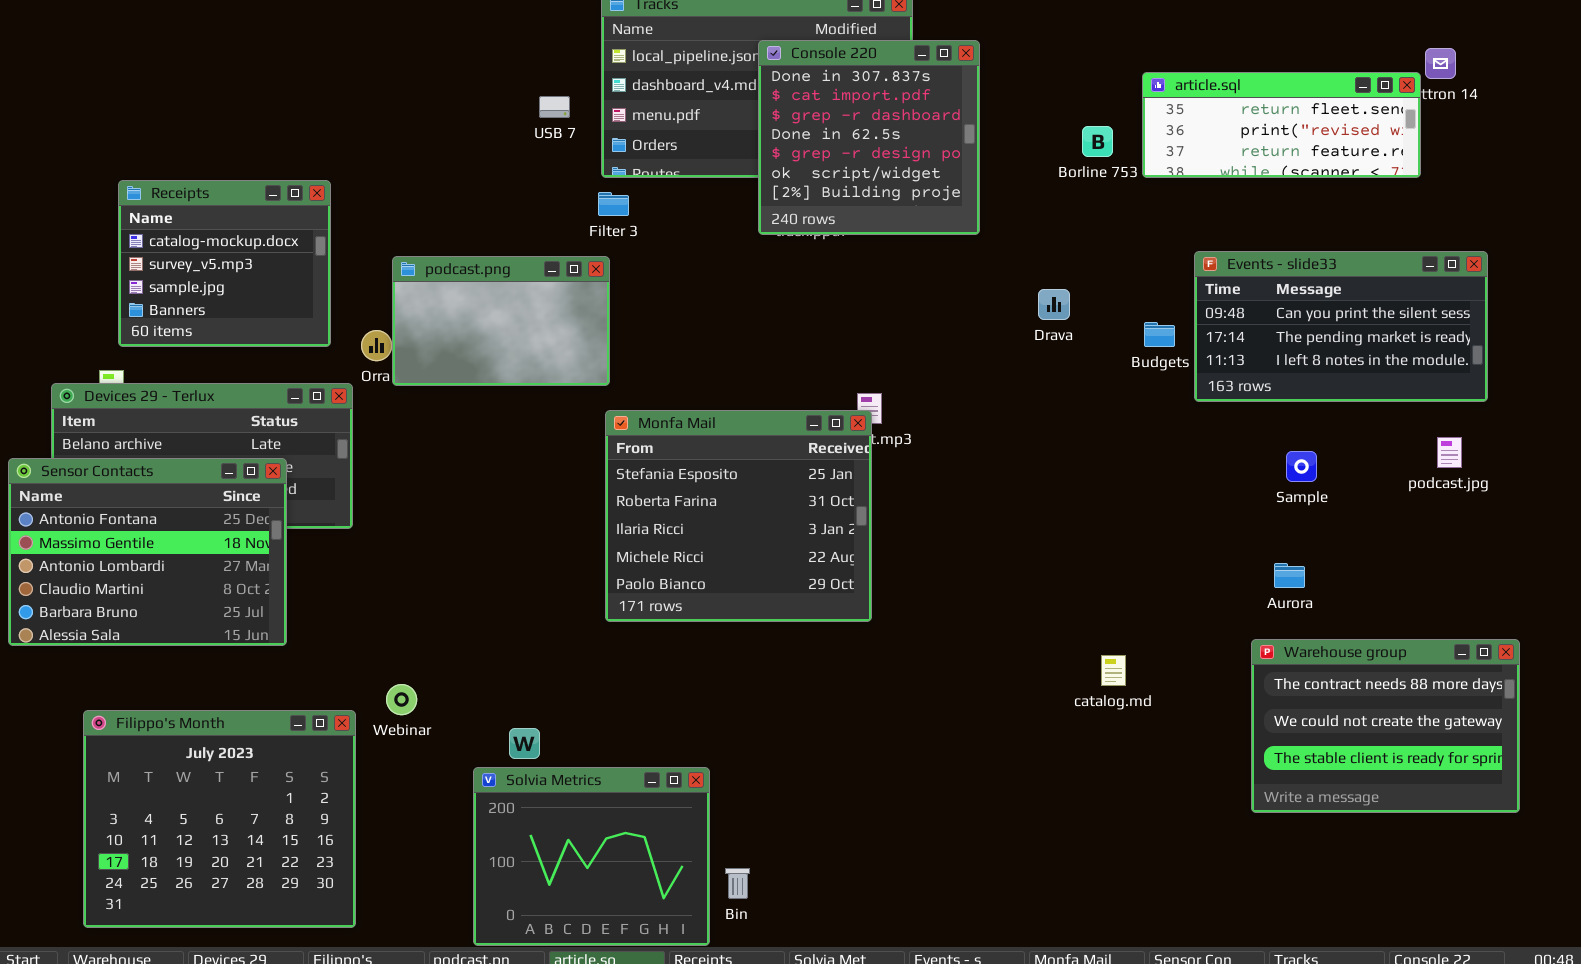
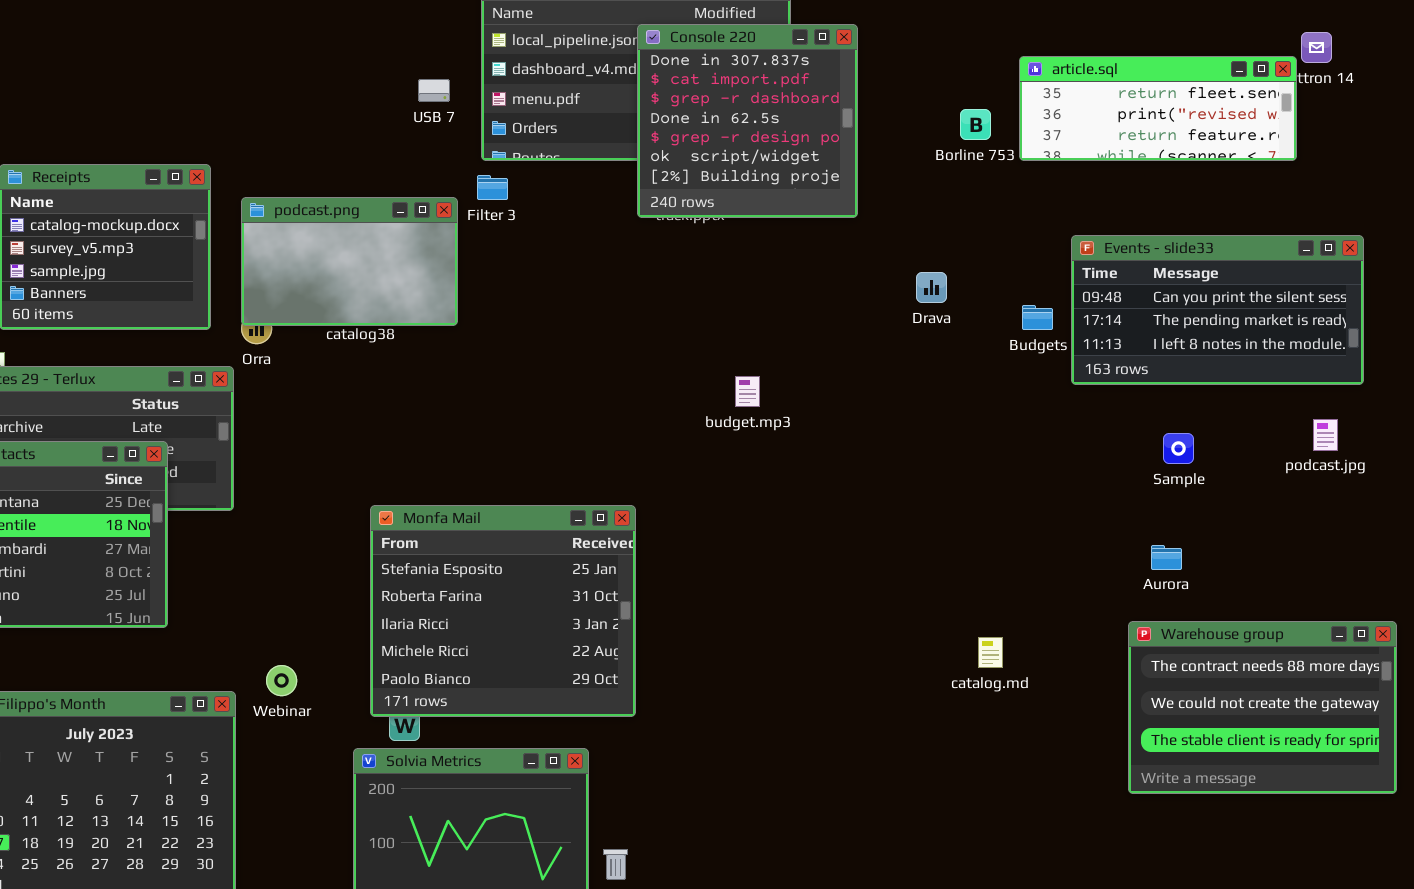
podcast.png: [392,256,610,386] -> [241,197,458,326], moved
Monfa Mail: [605,410,872,622] -> [370,505,636,717], moved

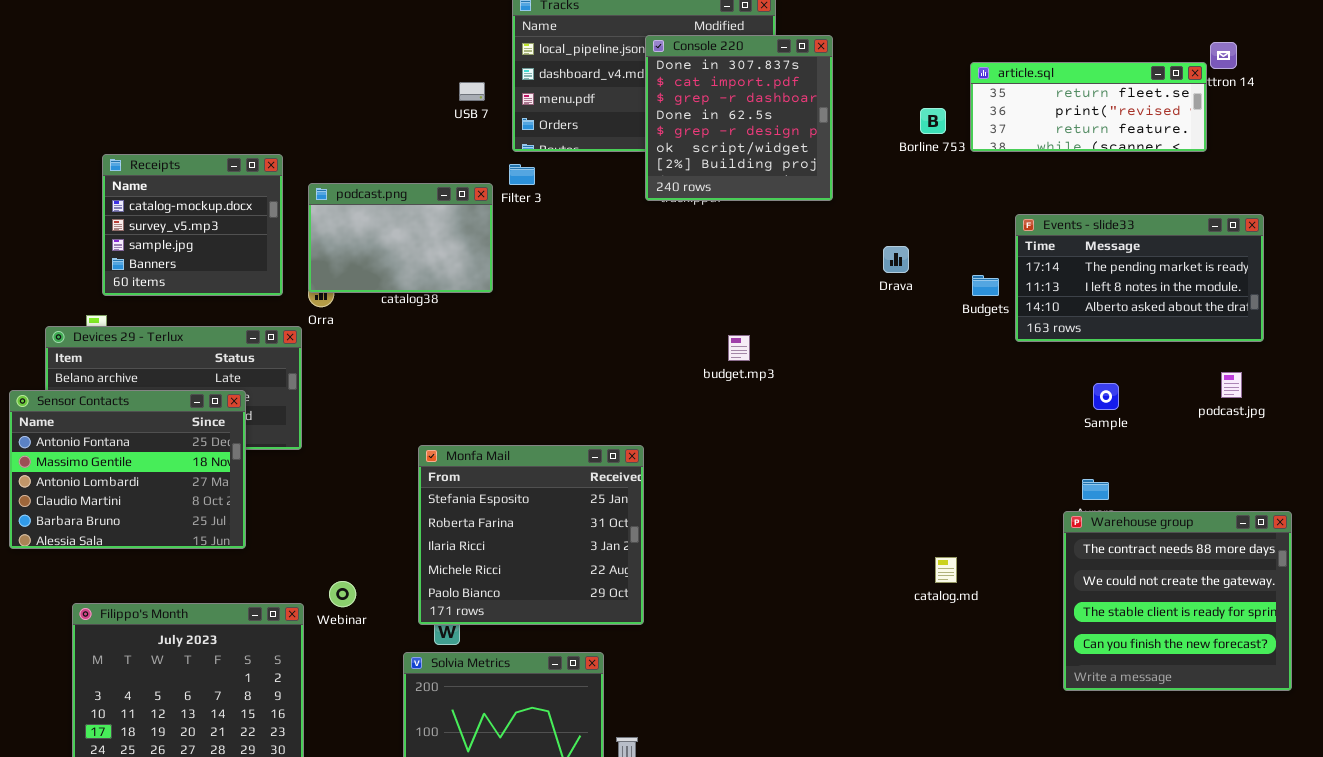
Events - slide33: [1071,235,1364,385] -> [1015,214,1264,342], scrolled down 1 row
Warehouse group: [1128,621,1397,794] -> [1063,511,1292,691], resized

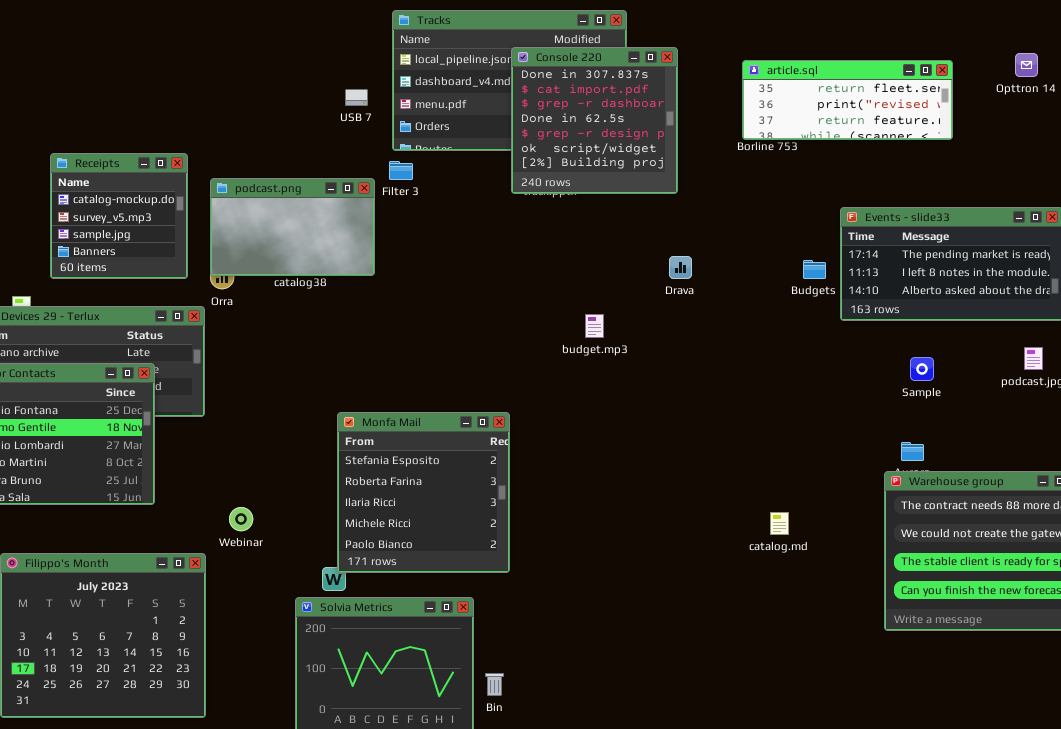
article.sql: [970,62,1207,152] -> [742,60,953,140], moved
Receipts: [102,154,283,296] -> [50,153,188,279], resized
Drava: [883,246,909,273] -> [669,256,692,279], moved
Monfa Mail: [418,445,644,625] -> [337,412,510,573], resized
Webinar: [329,581,356,607] -> [229,507,253,531], moved

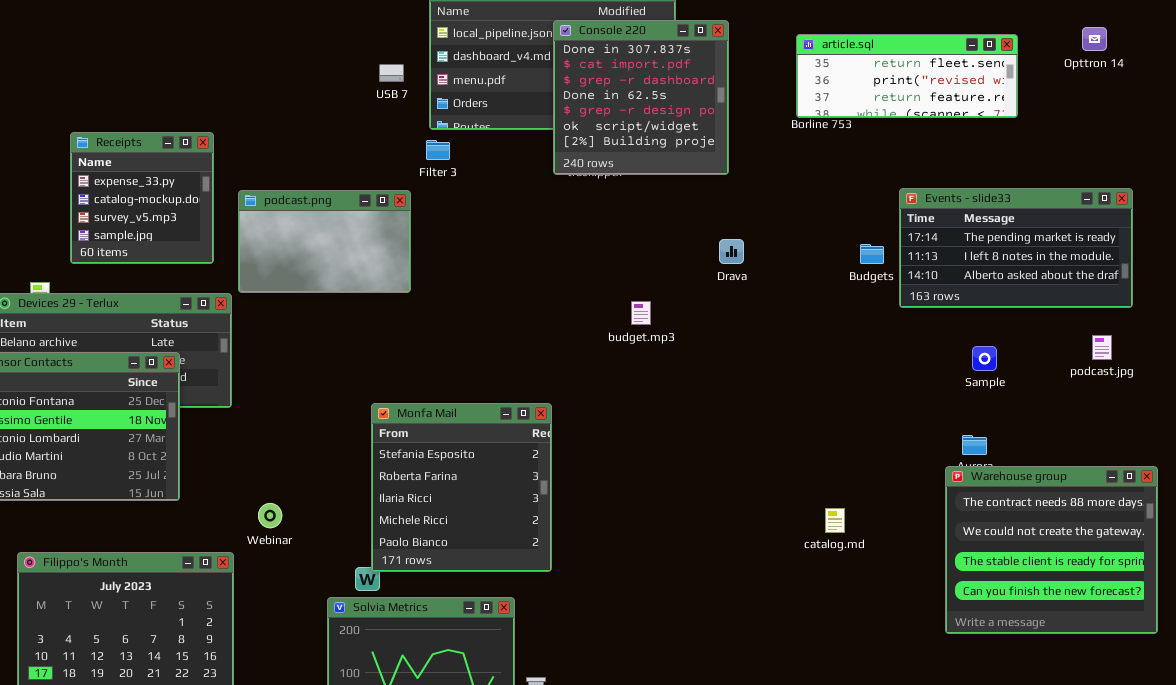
Receipts: [50,153,188,279] -> [70,132,214,264], scrolled up 1 row
podcast.png: [210,178,375,276] -> [238,190,411,293], moved

